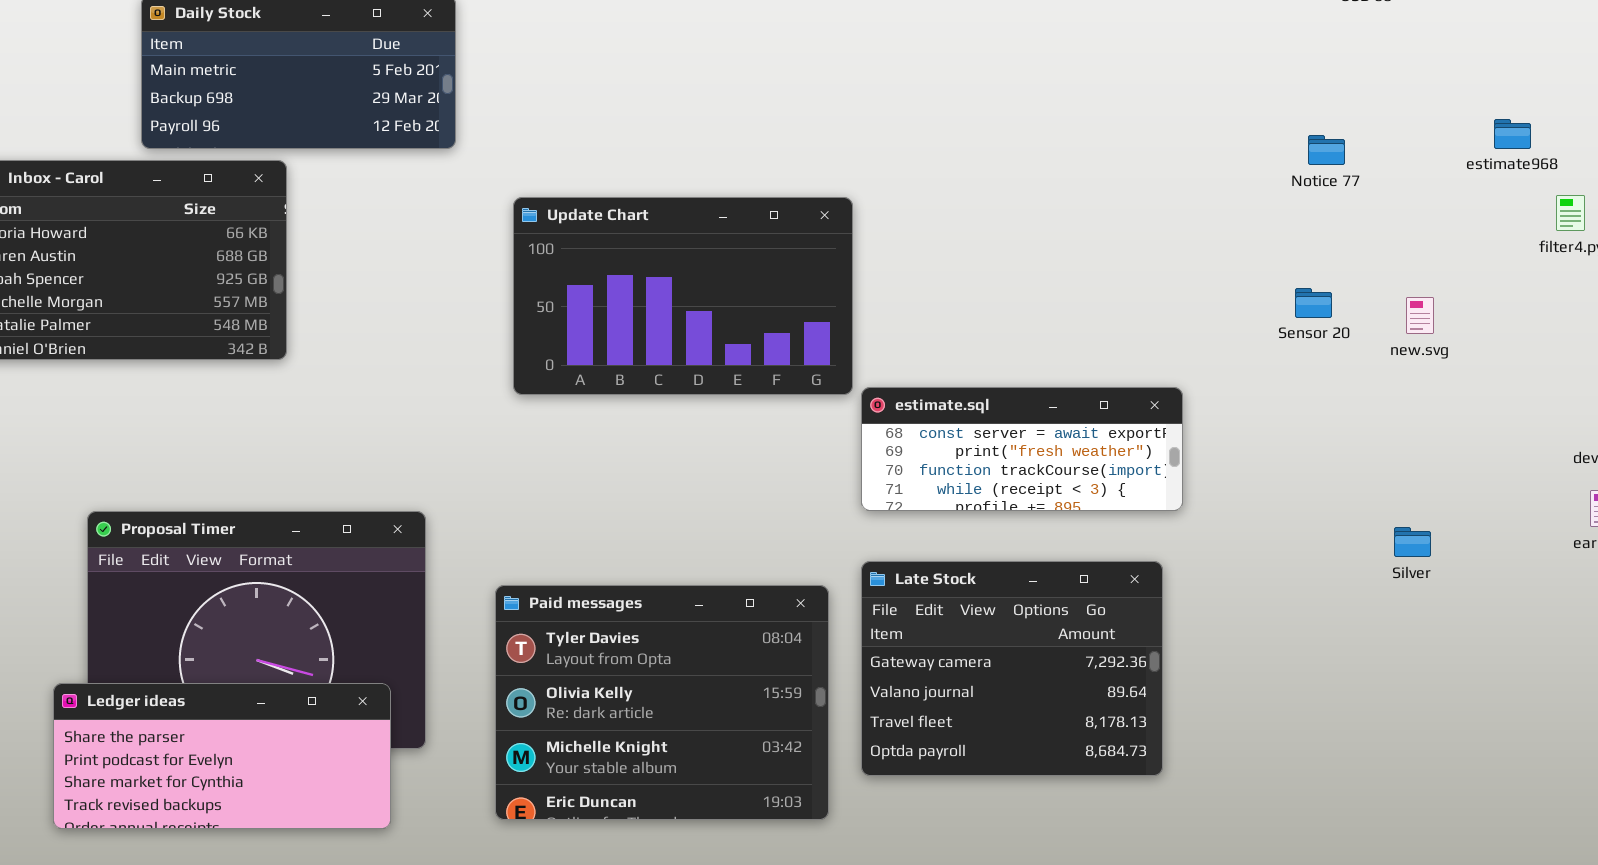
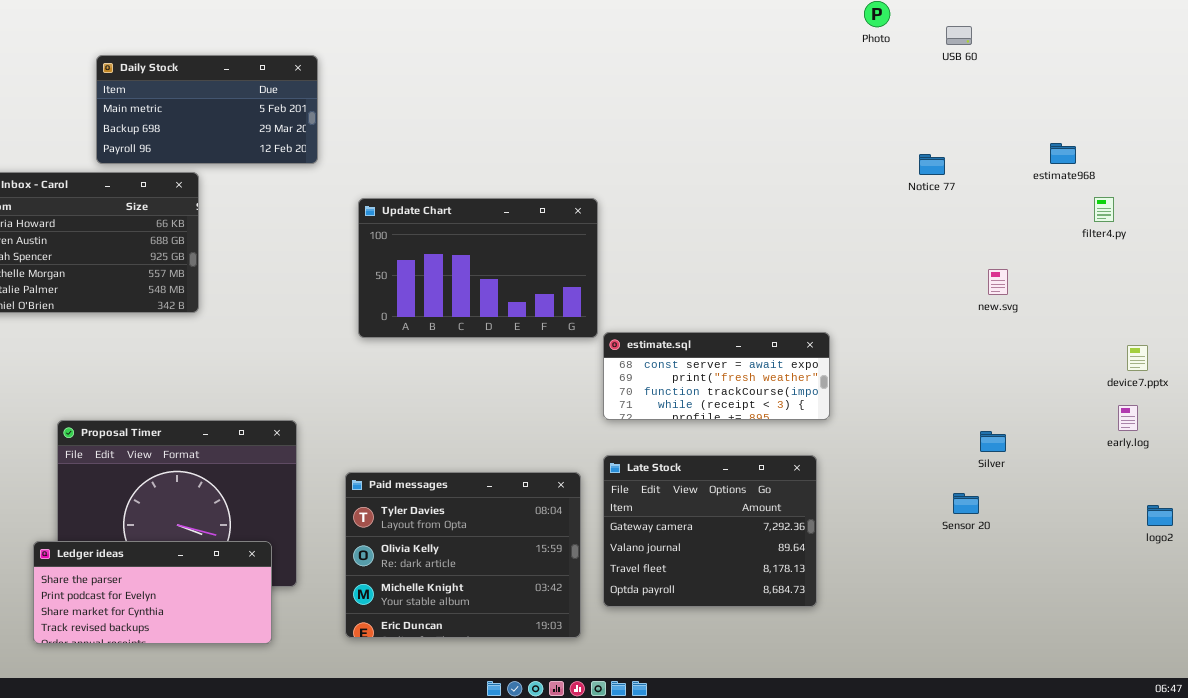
Sensor 20: [1295,288,1332,318] -> [953,493,979,514], moved

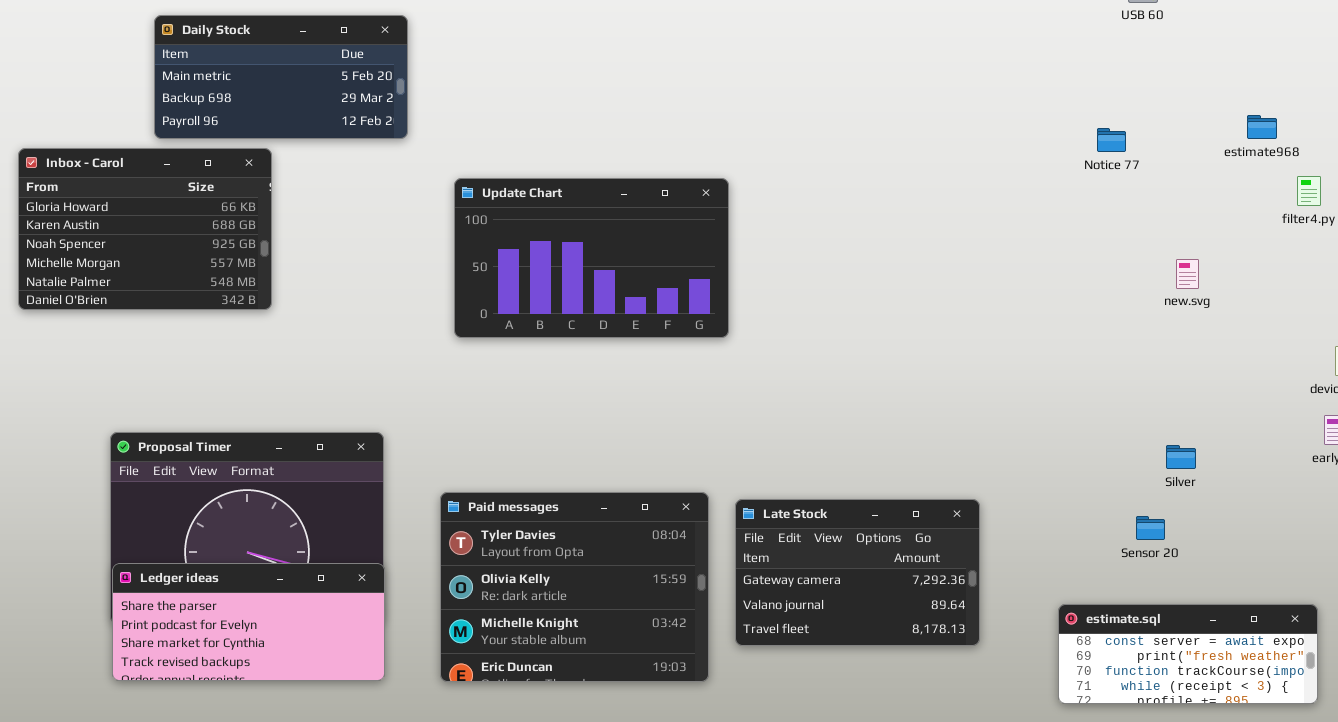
estimate.sql: [603,332,830,420] -> [1058,604,1318,704], moved
Late Stock: [603,455,817,607] -> [735,499,980,646], resized
Ledger ideas: [33,541,272,644] -> [112,563,385,681], moved

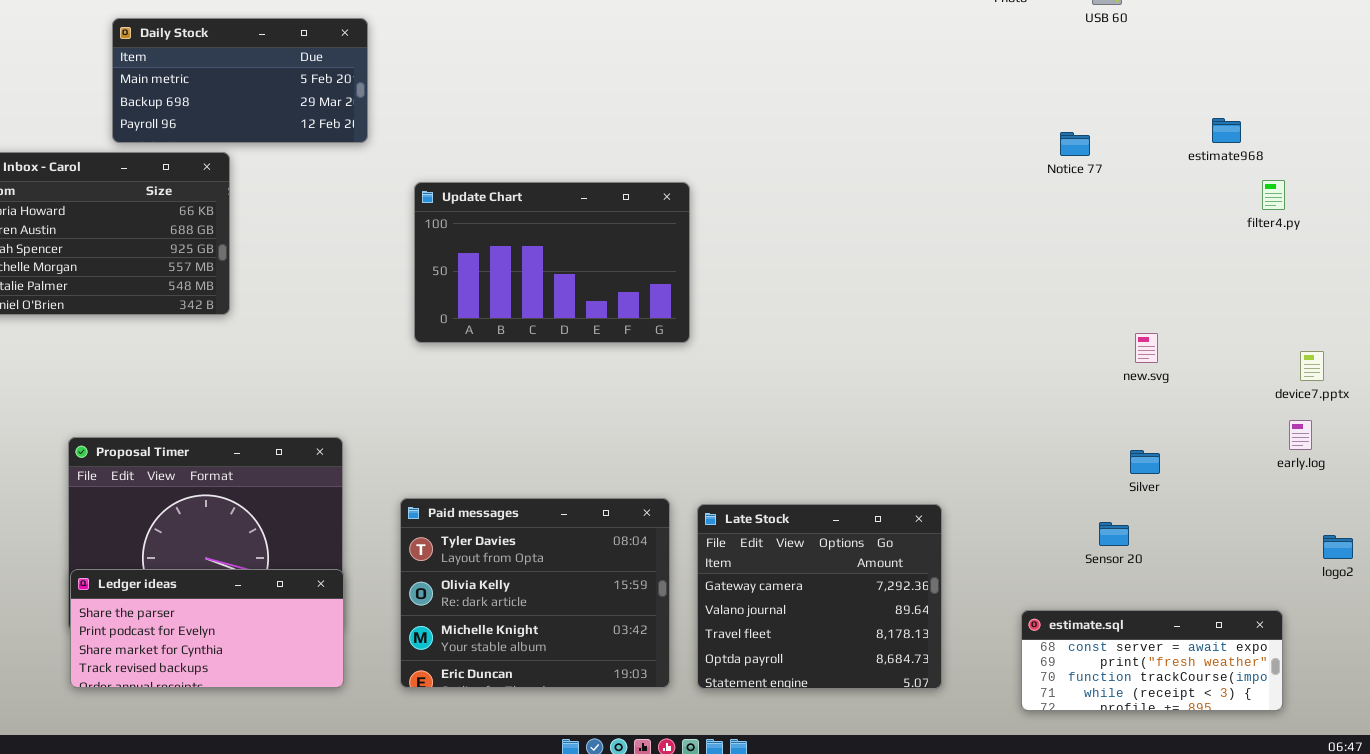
new.svg: [1176,259,1199,289] -> [1135,333,1158,363], moved
Late Stock: [735,499,980,646] -> [697,504,942,689], resized

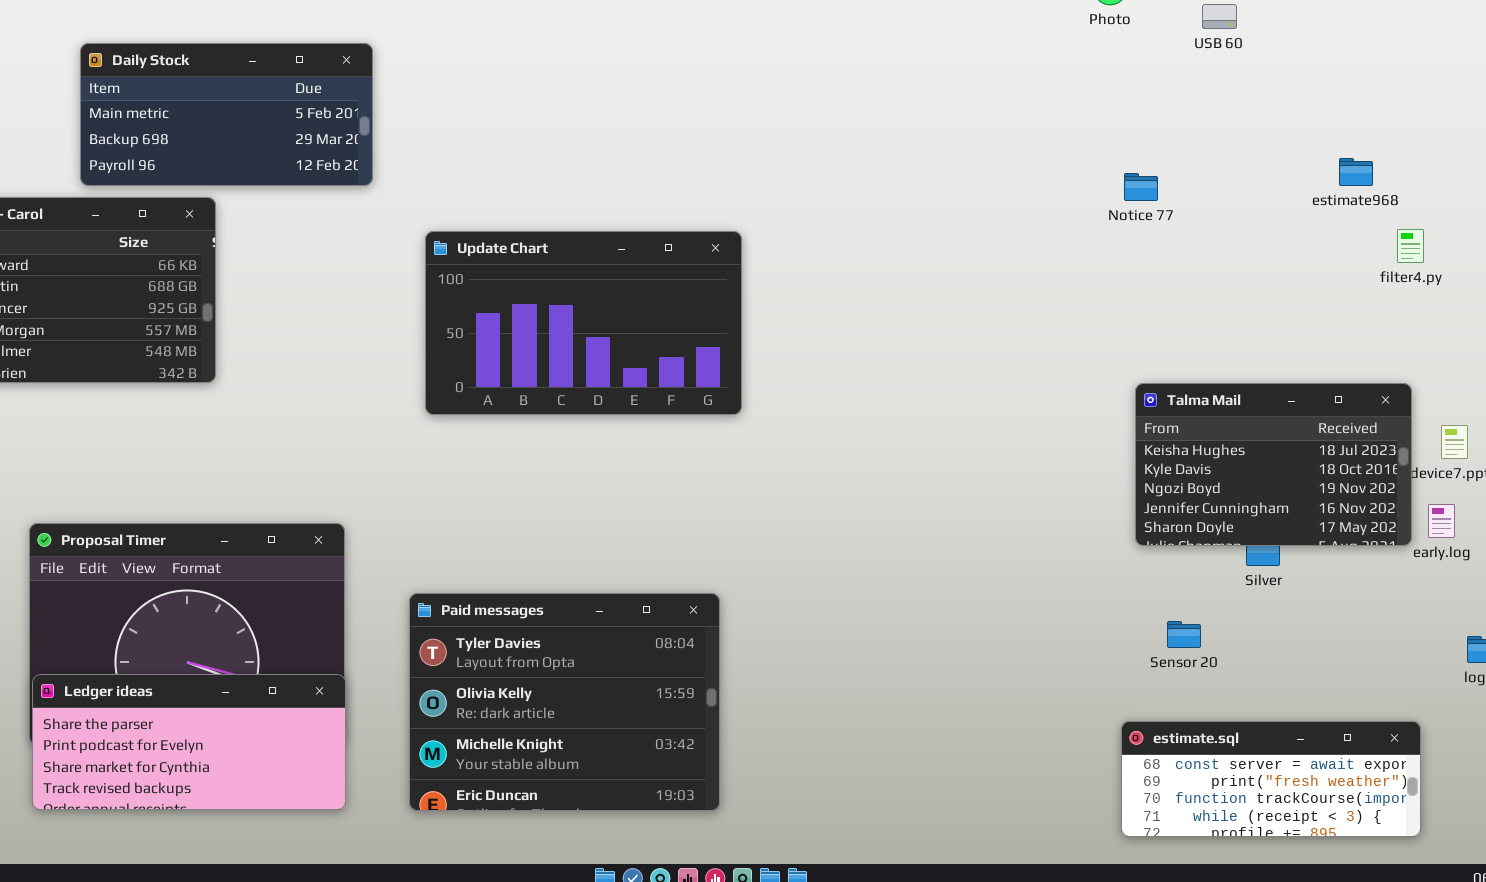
Notice 77: [1060,132,1090,156] -> [1124,173,1158,201], moved
Talma Mail: none -> [1135,383,1412,546], opened
Late Stock: [697,504,942,689] -> none, closed
Sensor 20: [1099,522,1129,546] -> [1167,621,1201,648], moved

